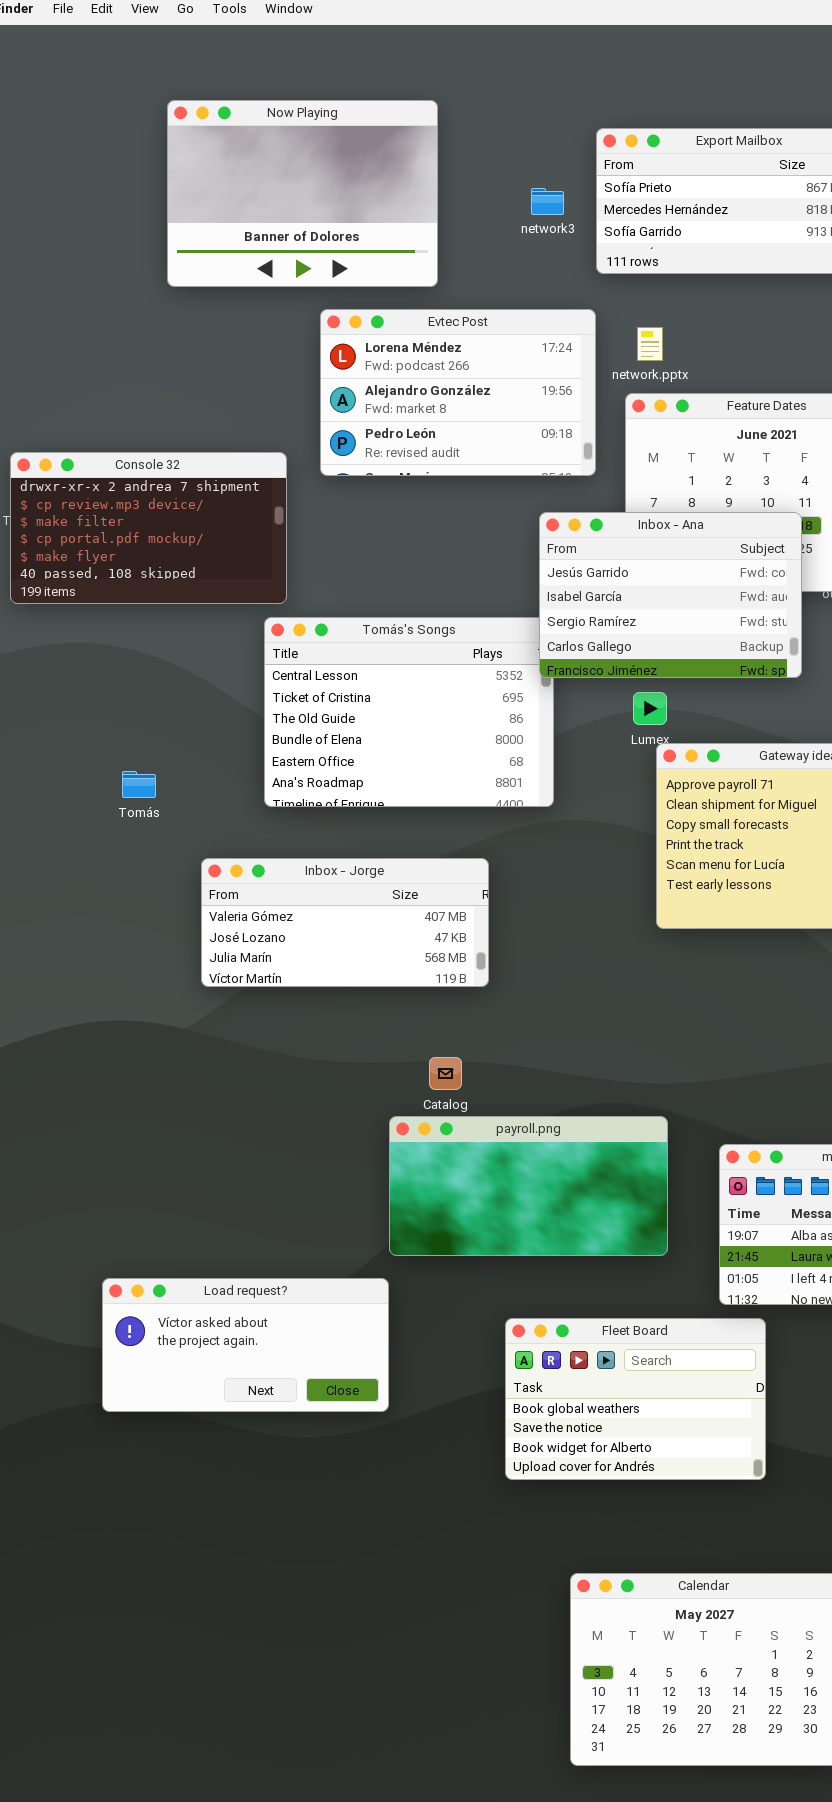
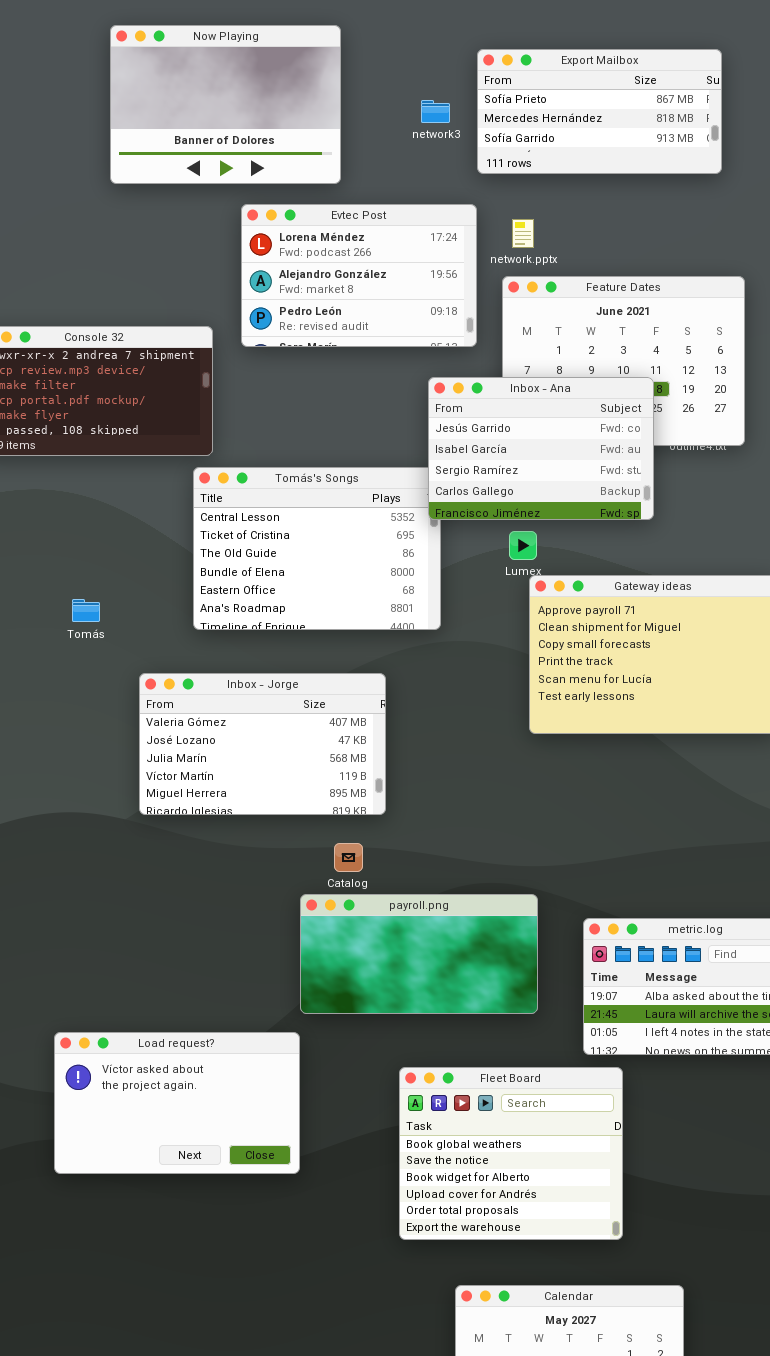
Inbox - Jorge: [201,858,489,987] -> [139,673,386,815], resized
Load request?: [102,1278,389,1412] -> [54,1032,300,1174], resized
Fleet Board: [505,1318,766,1480] -> [399,1067,623,1240], resized

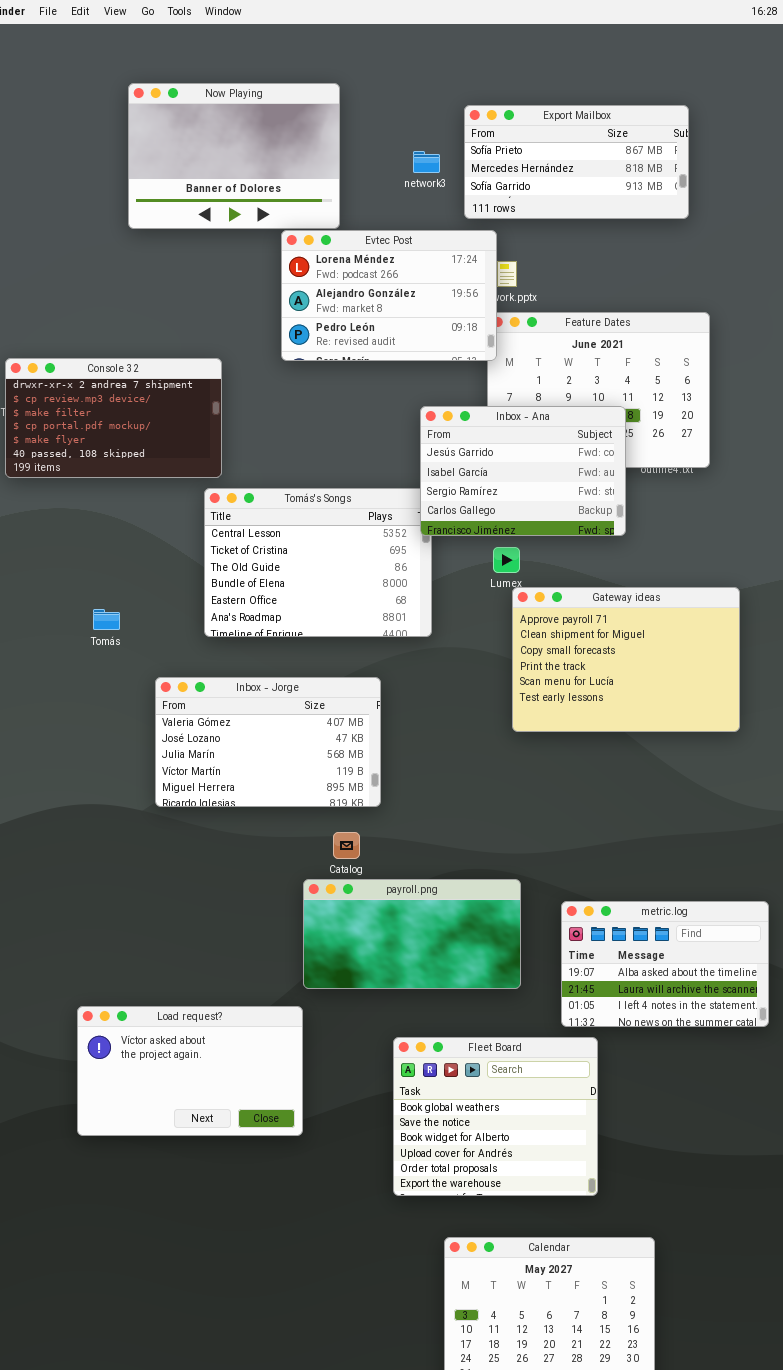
Evtec Post: [241,204,477,347] -> [281,230,497,361], moved

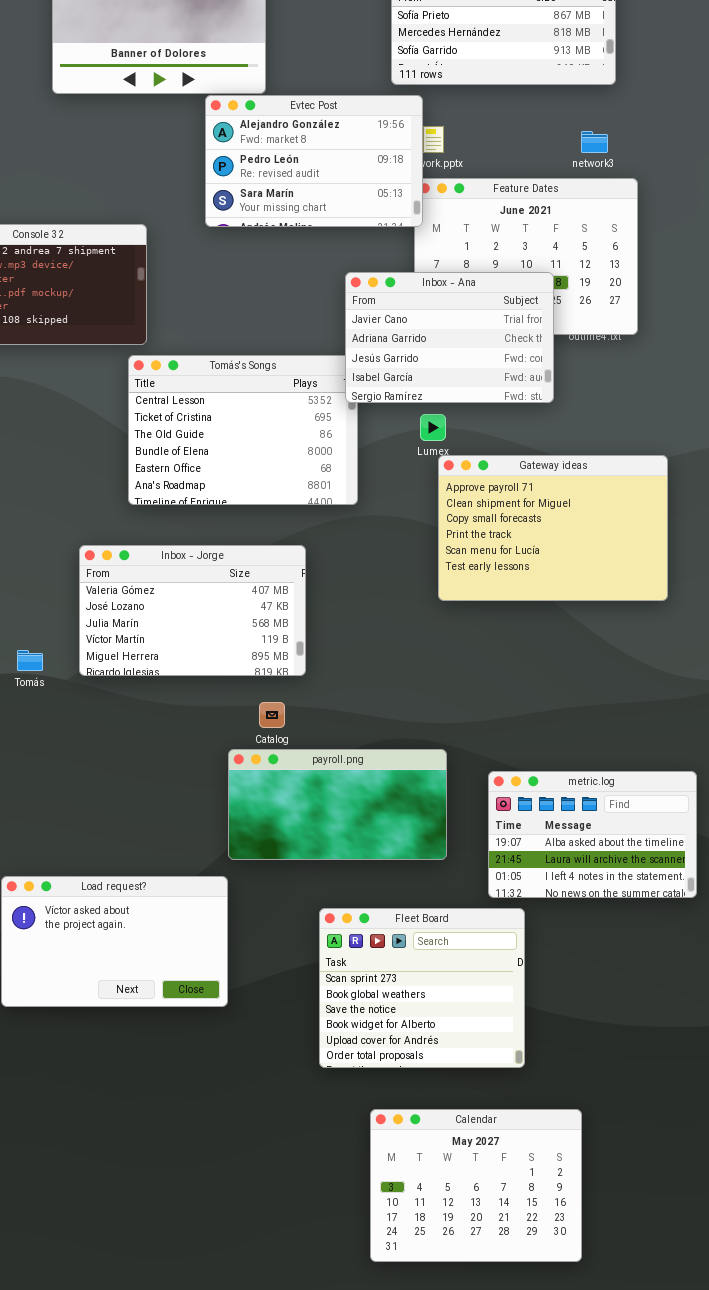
network3: [413,151,440,173] -> [581,131,608,153], moved
Evtec Post: [281,230,497,361] -> [205,95,423,227], scrolled down 1 row
Inbox - Ana: [420,406,626,536] -> [345,272,554,403], scrolled up 2 rows
Tomás: [93,609,120,630] -> [17,650,43,671], moved
Fleet Board: [393,1037,598,1196] -> [319,908,525,1068], scrolled up 1 row

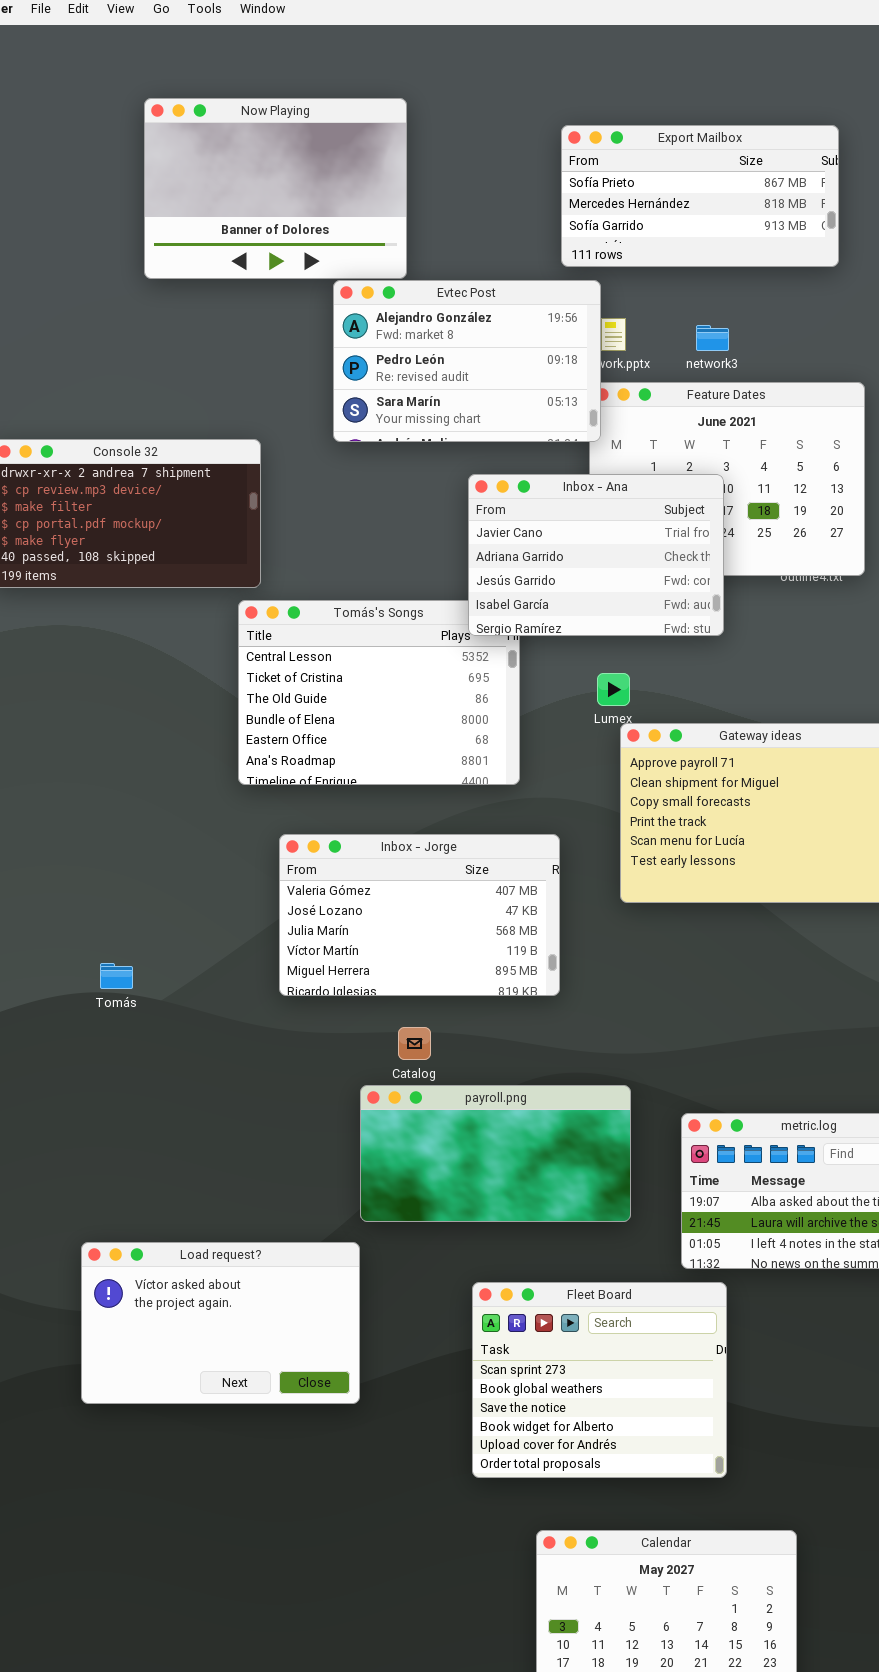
network3: [581,131,608,153] -> [696,325,729,351], moved
Inbox - Ana: [345,272,554,403] -> [468,474,724,636], moved
Inbox - Jorge: [79,545,306,676] -> [279,834,560,996], moved

